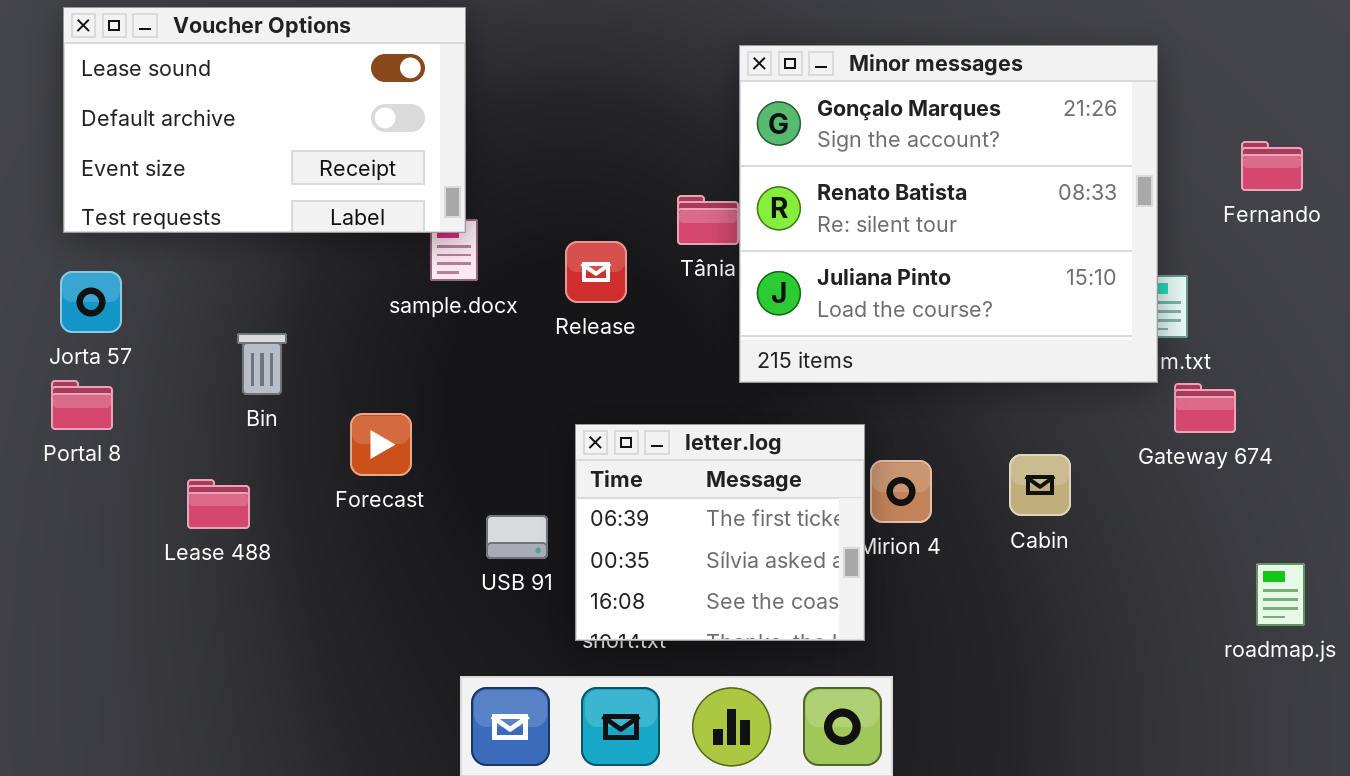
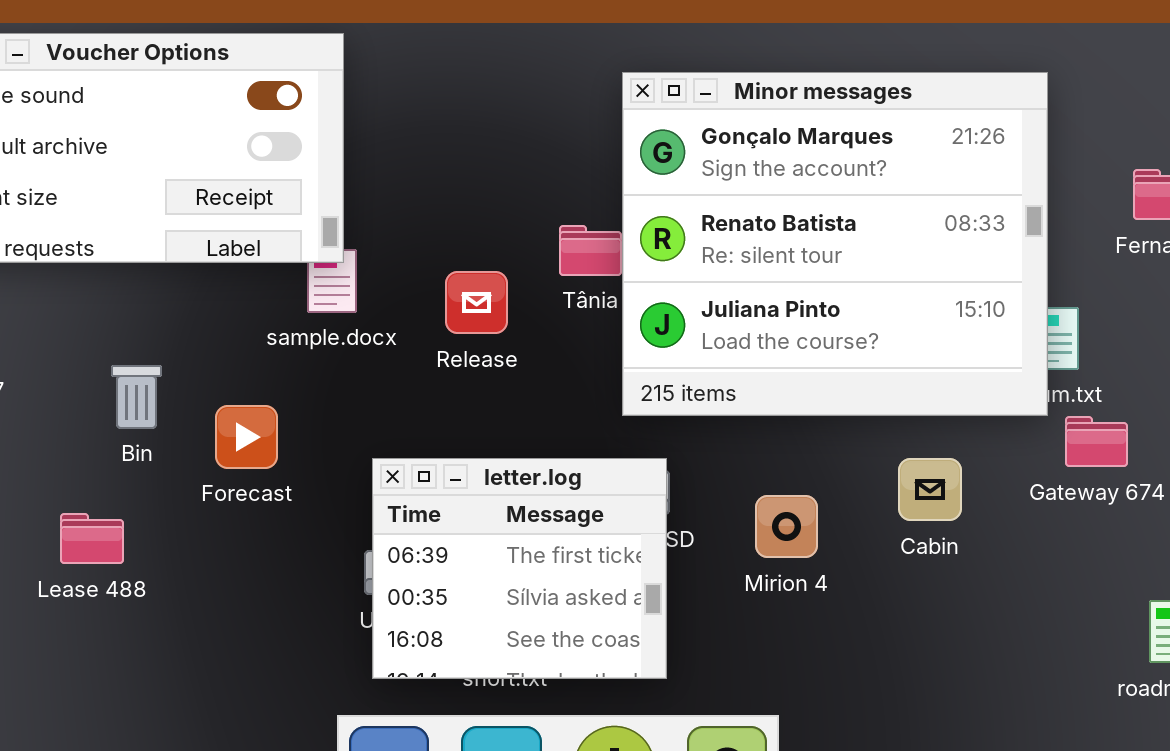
Forecast: [350,413,412,476] -> [215,405,278,469], moved
letter.log: [575,424,865,641] -> [372,458,667,679], moved
Cabin: [1009,454,1071,516] -> [898,458,962,521], moved

